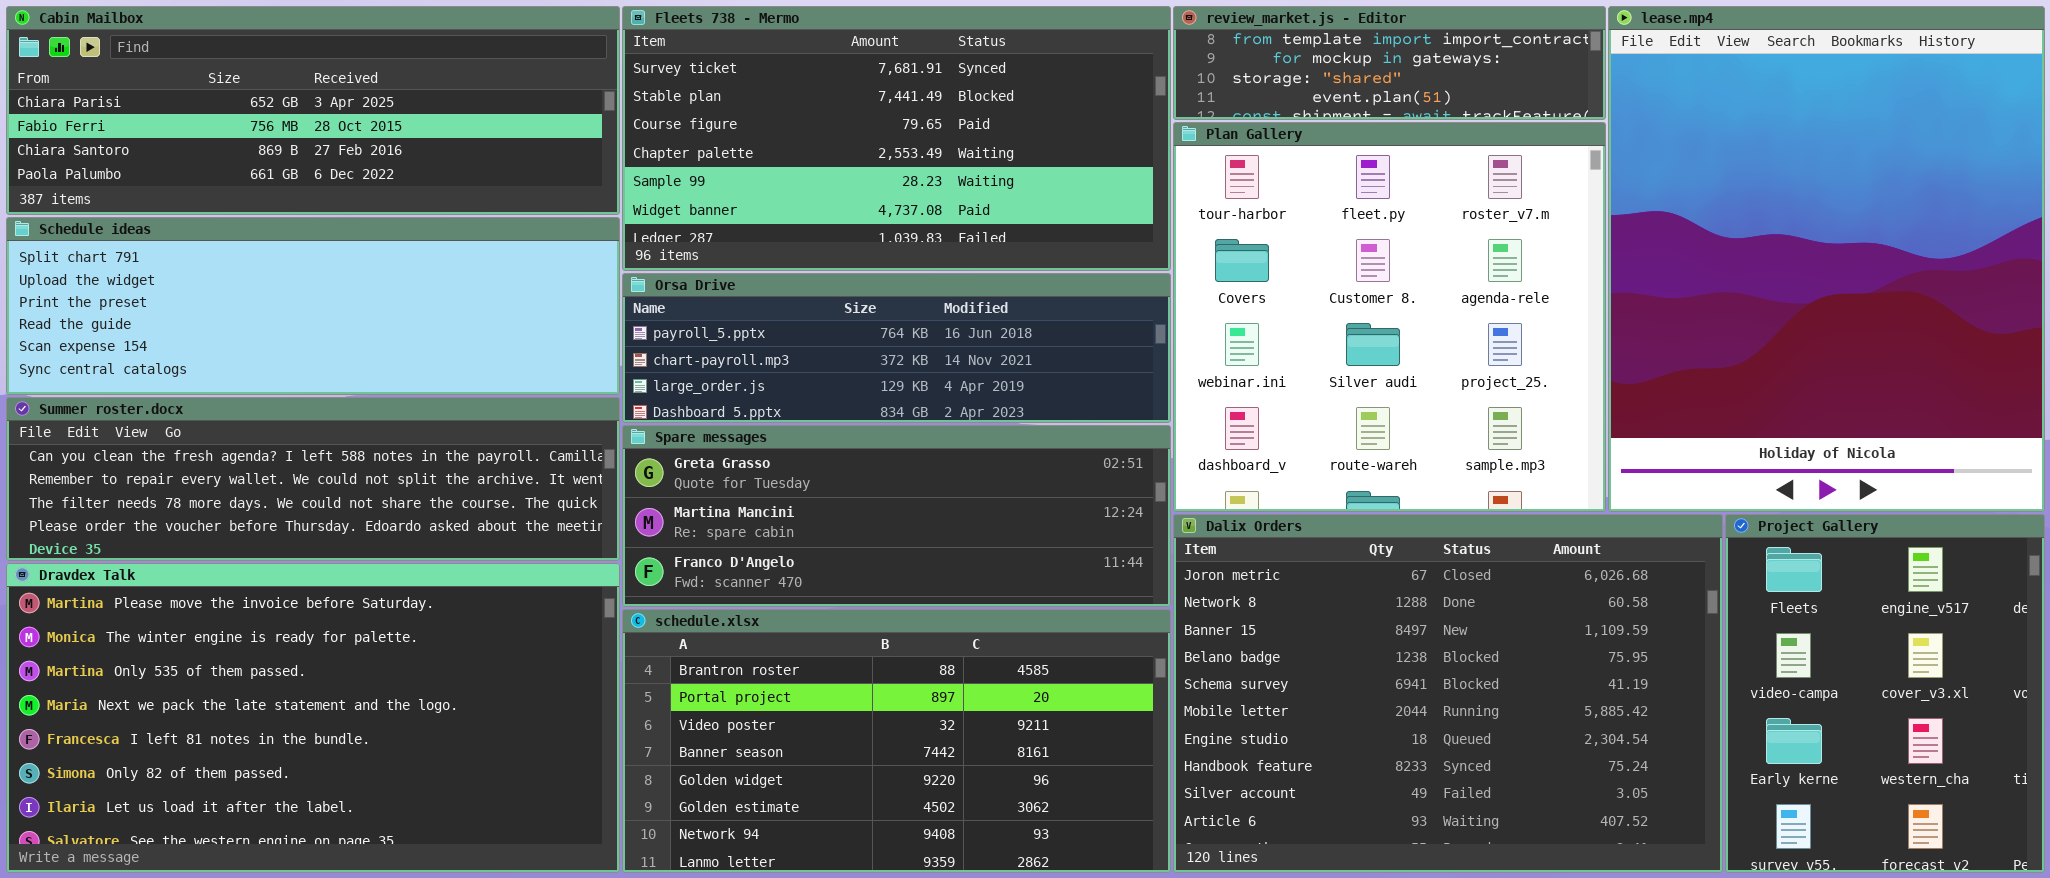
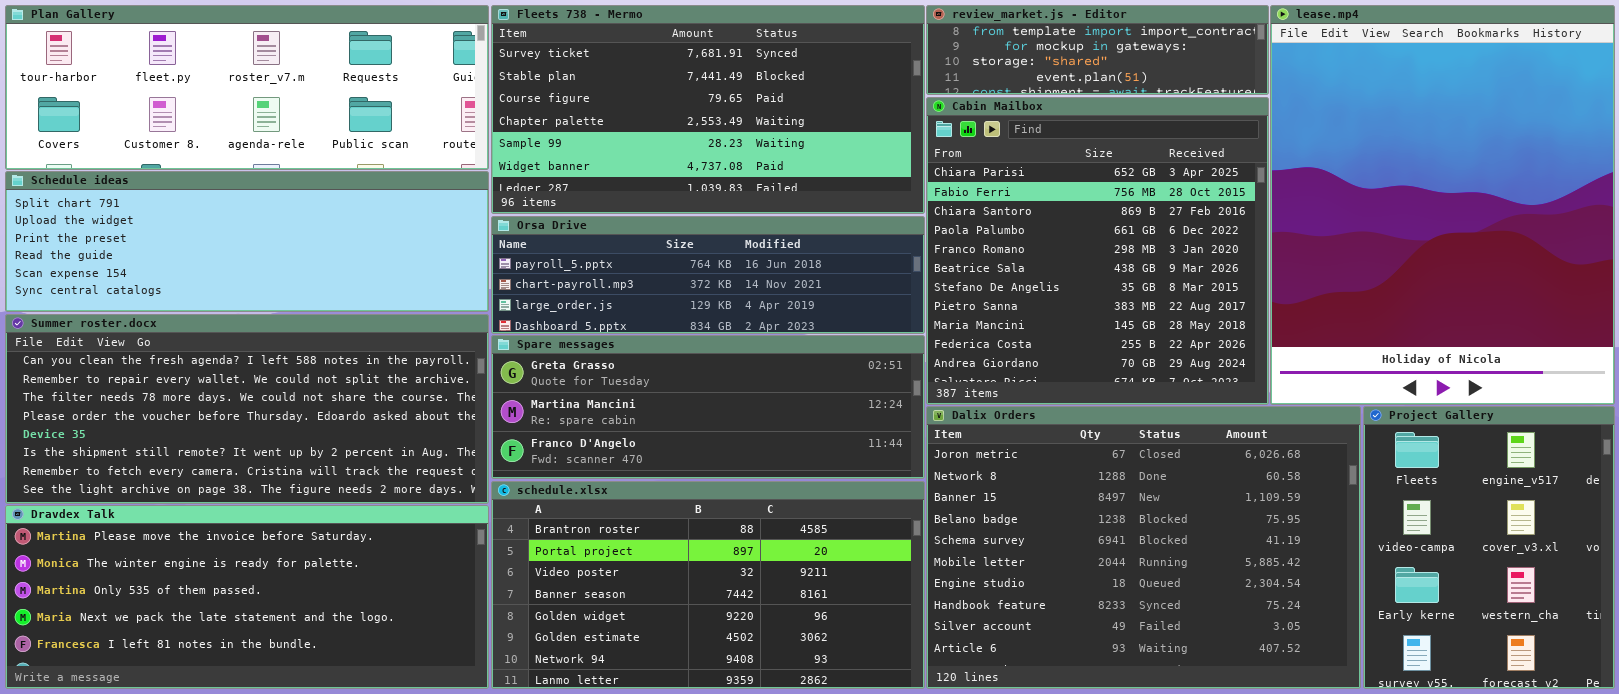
Cabin Mailbox: [6,6,620,215] -> [926,97,1269,405], moved, resized
Plan Gallery: [1173,122,1606,512] -> [5,5,489,170], moved, resized
Summer roster.docx: [6,397,620,561] -> [5,314,489,504], resized
Dravdex Talk: [6,563,620,873] -> [5,505,489,689], resized

